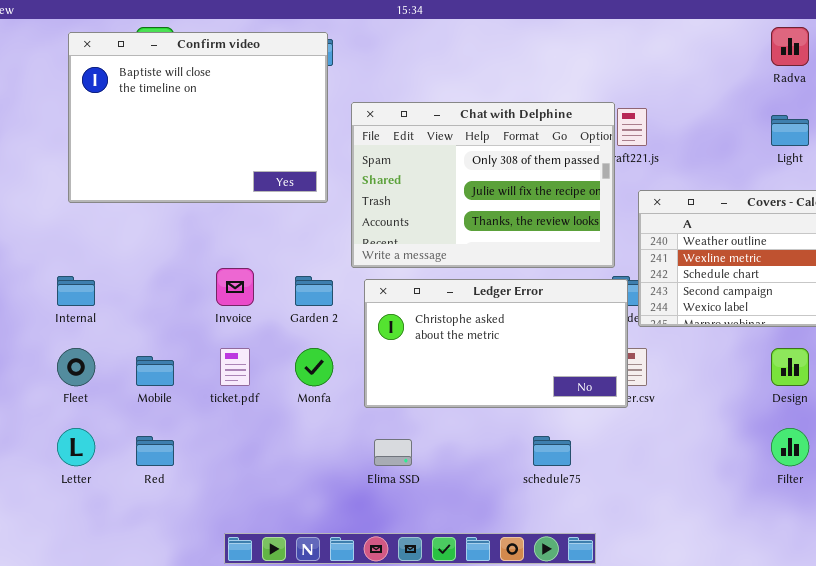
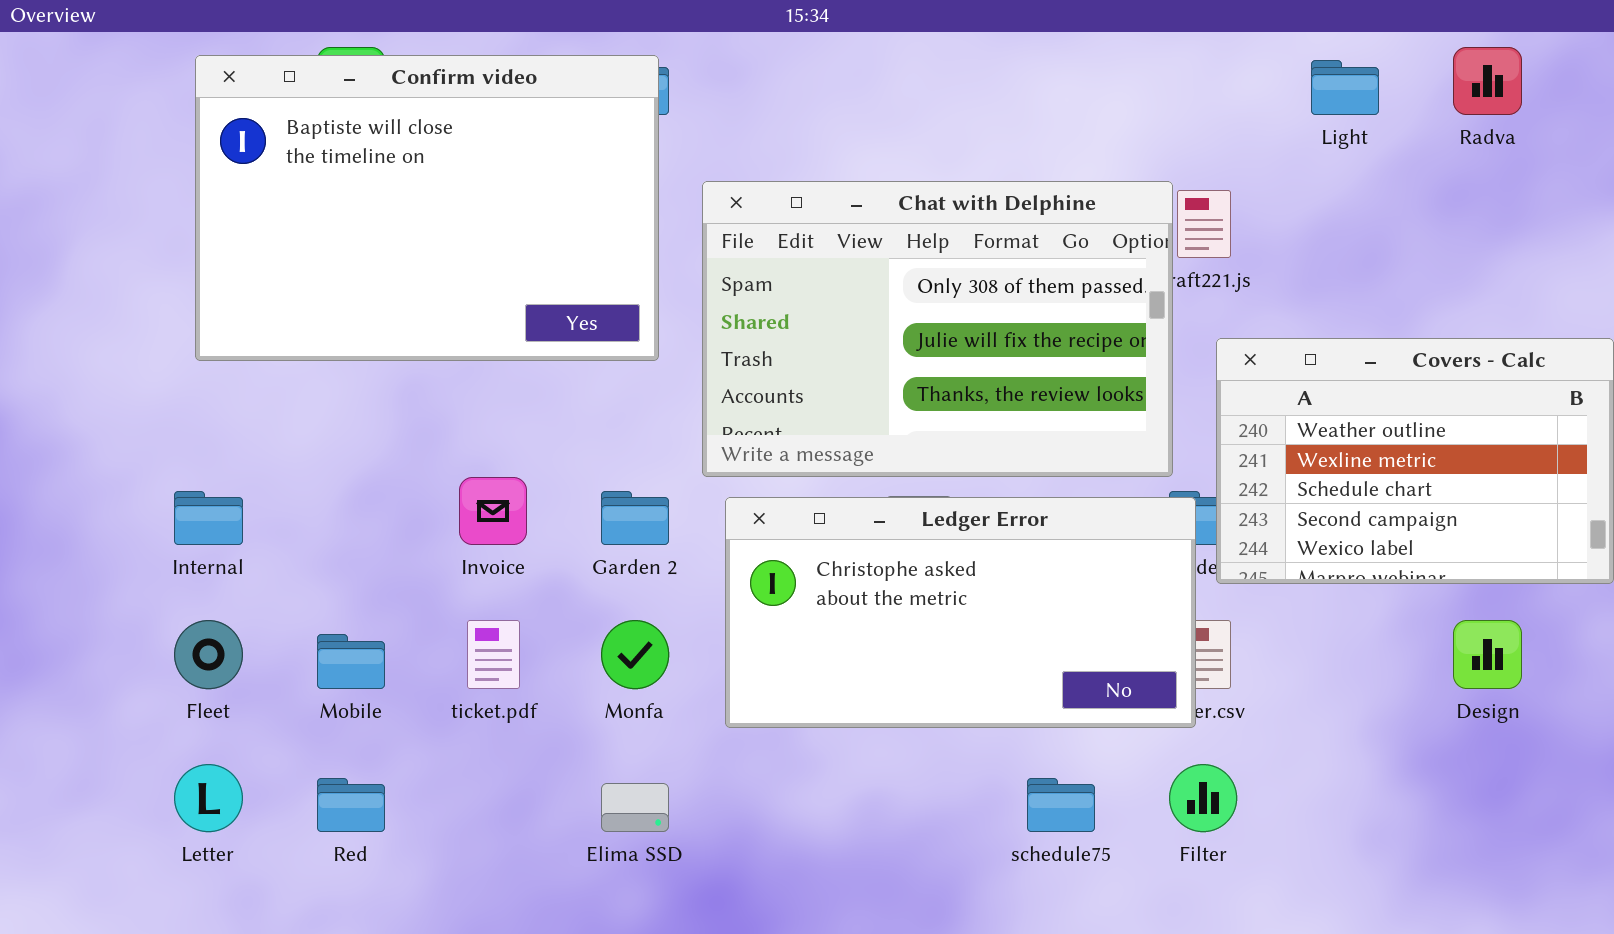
Light: [771,115,809,146] -> [1311,60,1379,115], moved
Filter: [771,428,809,466] -> [1169,764,1237,832], moved
Elima SSD: [374,439,412,466] -> [601,783,669,832], moved

